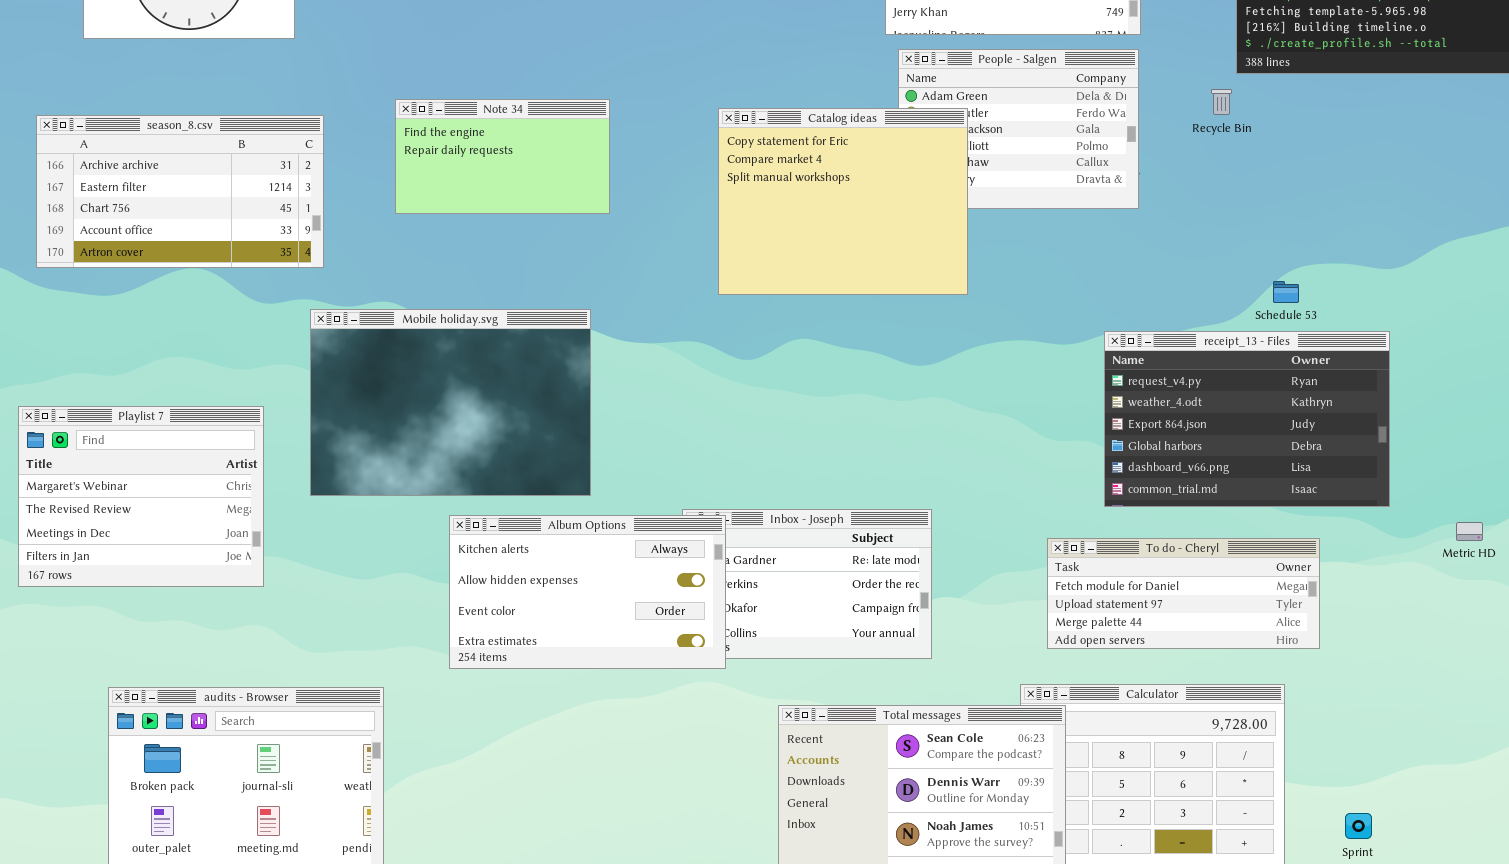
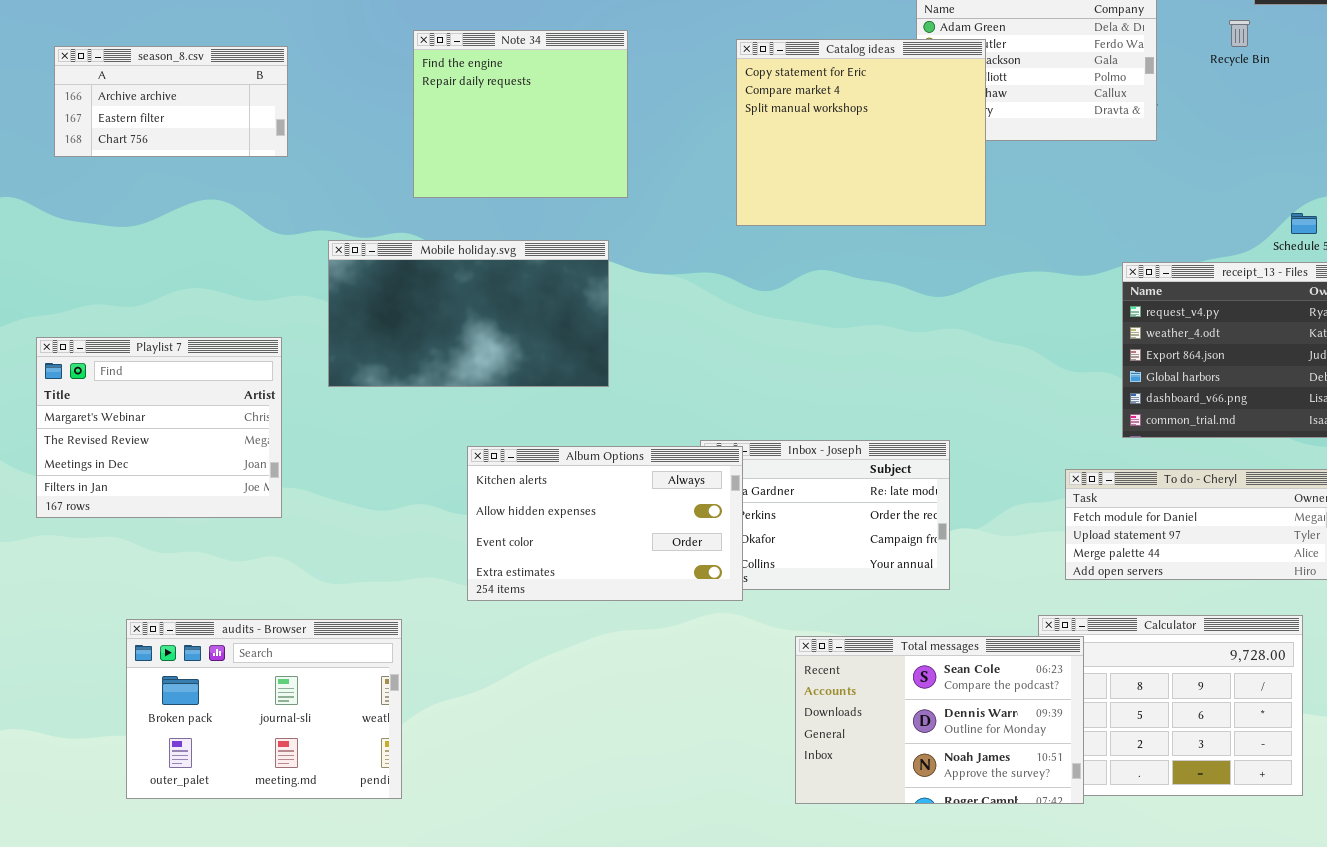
Note 34: [395,99,610,214] -> [413,30,628,198], resized
season_8.csv: [36,115,324,268] -> [54,46,288,157], resized
Mobile holiday.svg: [310,309,591,496] -> [328,240,609,387], resized

